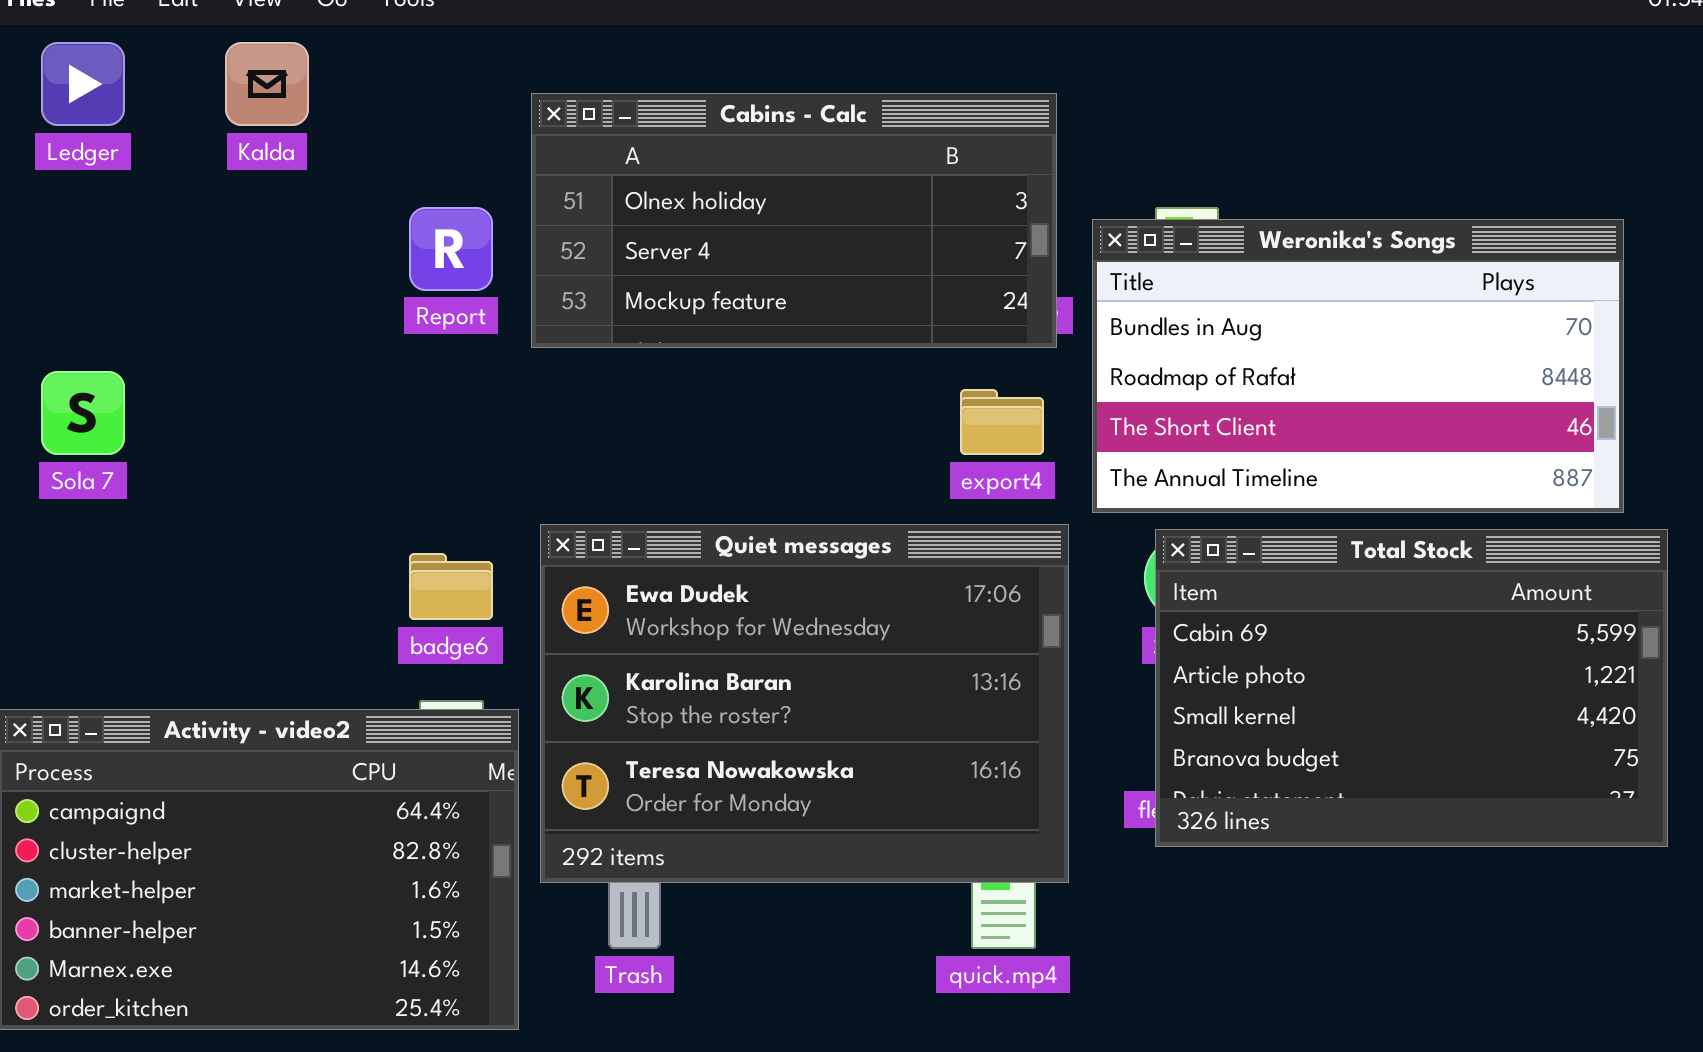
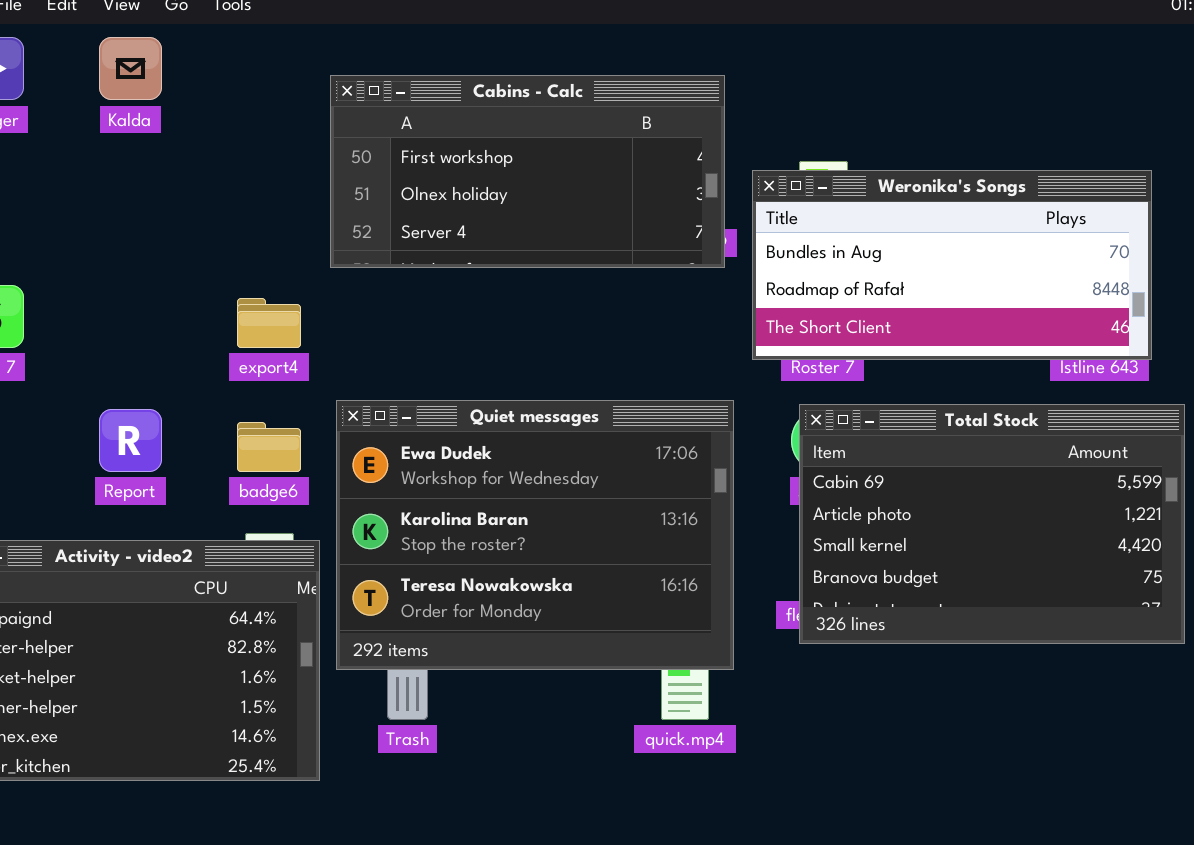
Cabins - Calc: [531,93,1057,348] -> [330,75,725,268], scrolled up 1 row
Report: [409,207,493,291] -> [99,409,162,472], moved
Weronika's Songs: [1092,219,1624,513] -> [752,170,1152,360], resized
export4: [960,389,1044,455] -> [237,298,301,348], moved

